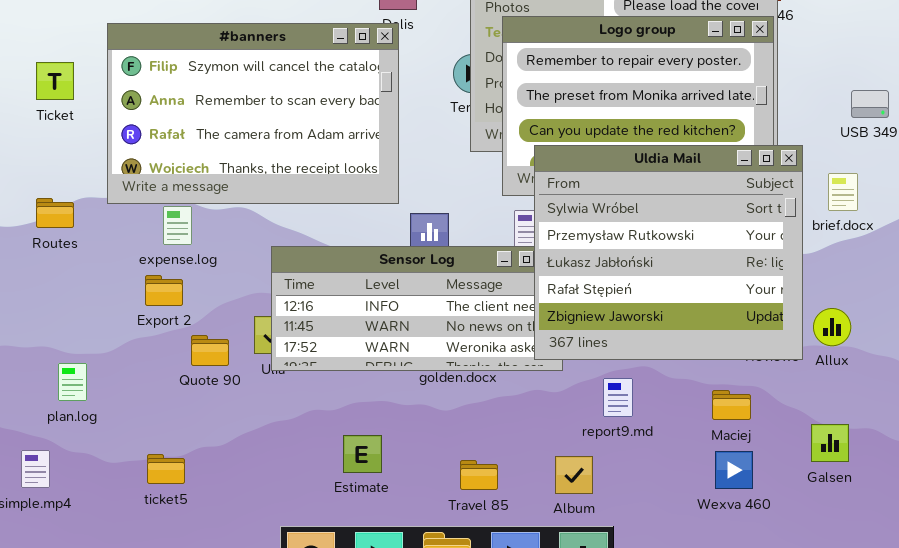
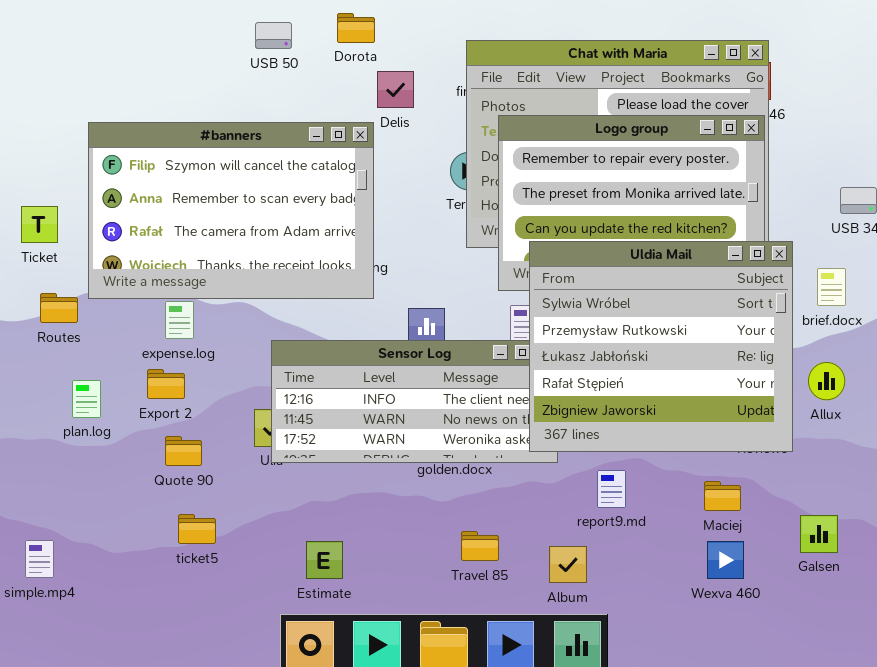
#banners: [107,23,399,204] -> [88,122,374,299], moved
Ticket: [36,62,74,100] -> [21,206,58,243], moved
Allux: [813,308,851,346] -> [808,362,845,400], moved
Quote 90: [191,335,229,366] -> [165,436,202,466], moved
plan.log: [58,363,87,401] -> [72,380,101,418], moved
Estimate: [343,435,382,473] -> [306,541,343,579], moved
ticket5: [147,454,185,484] -> [178,514,216,544], moved
Travel 85: [460,460,498,490] -> [461,531,499,561], moved

